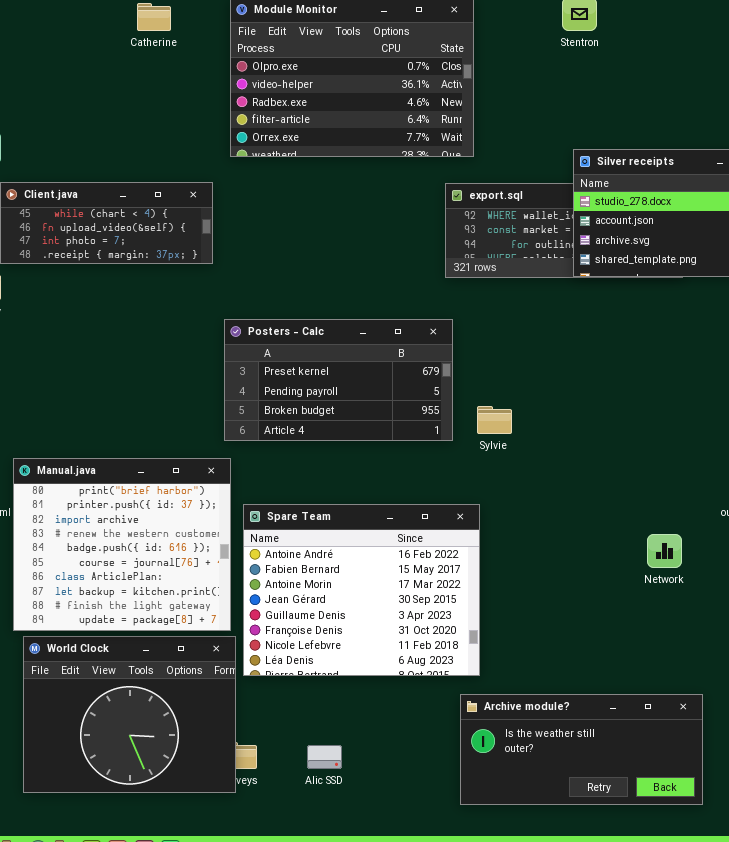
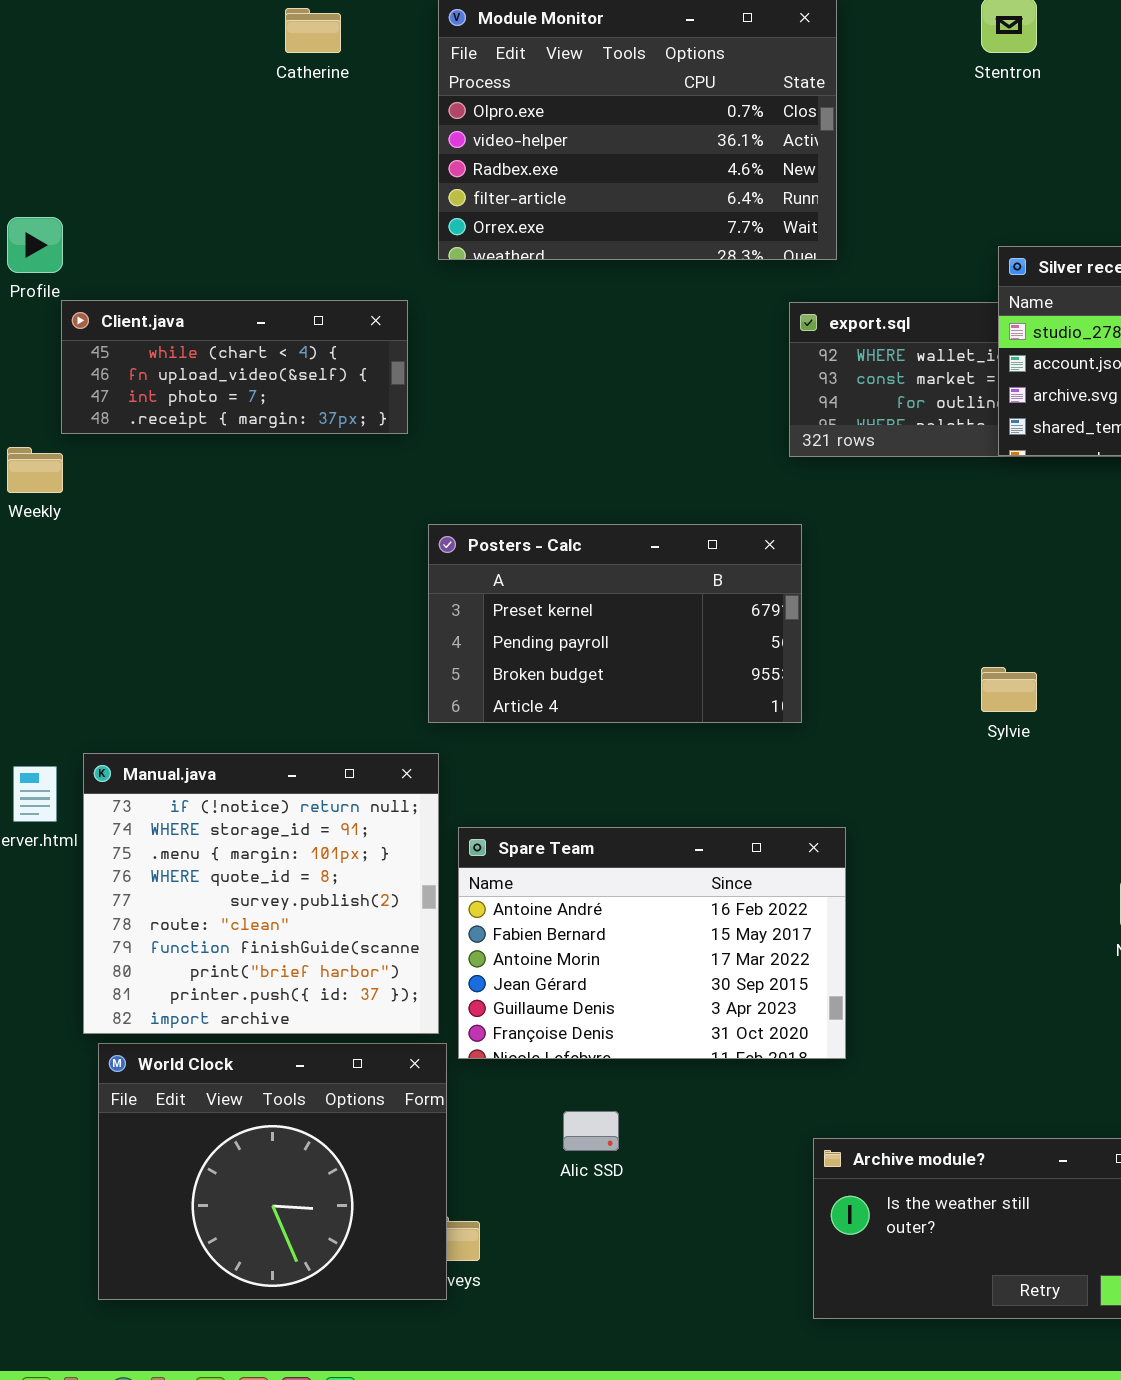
Sylvie: [477,406,512,434] -> [981,667,1037,712], moved
Manual.java: [13,458,231,631] -> [83,753,439,1034], scrolled up 7 rows
Spare Team: [243,504,480,676] -> [458,827,846,1059], resized
Alic SSD: [307,745,342,769] -> [563,1111,619,1151], moved

